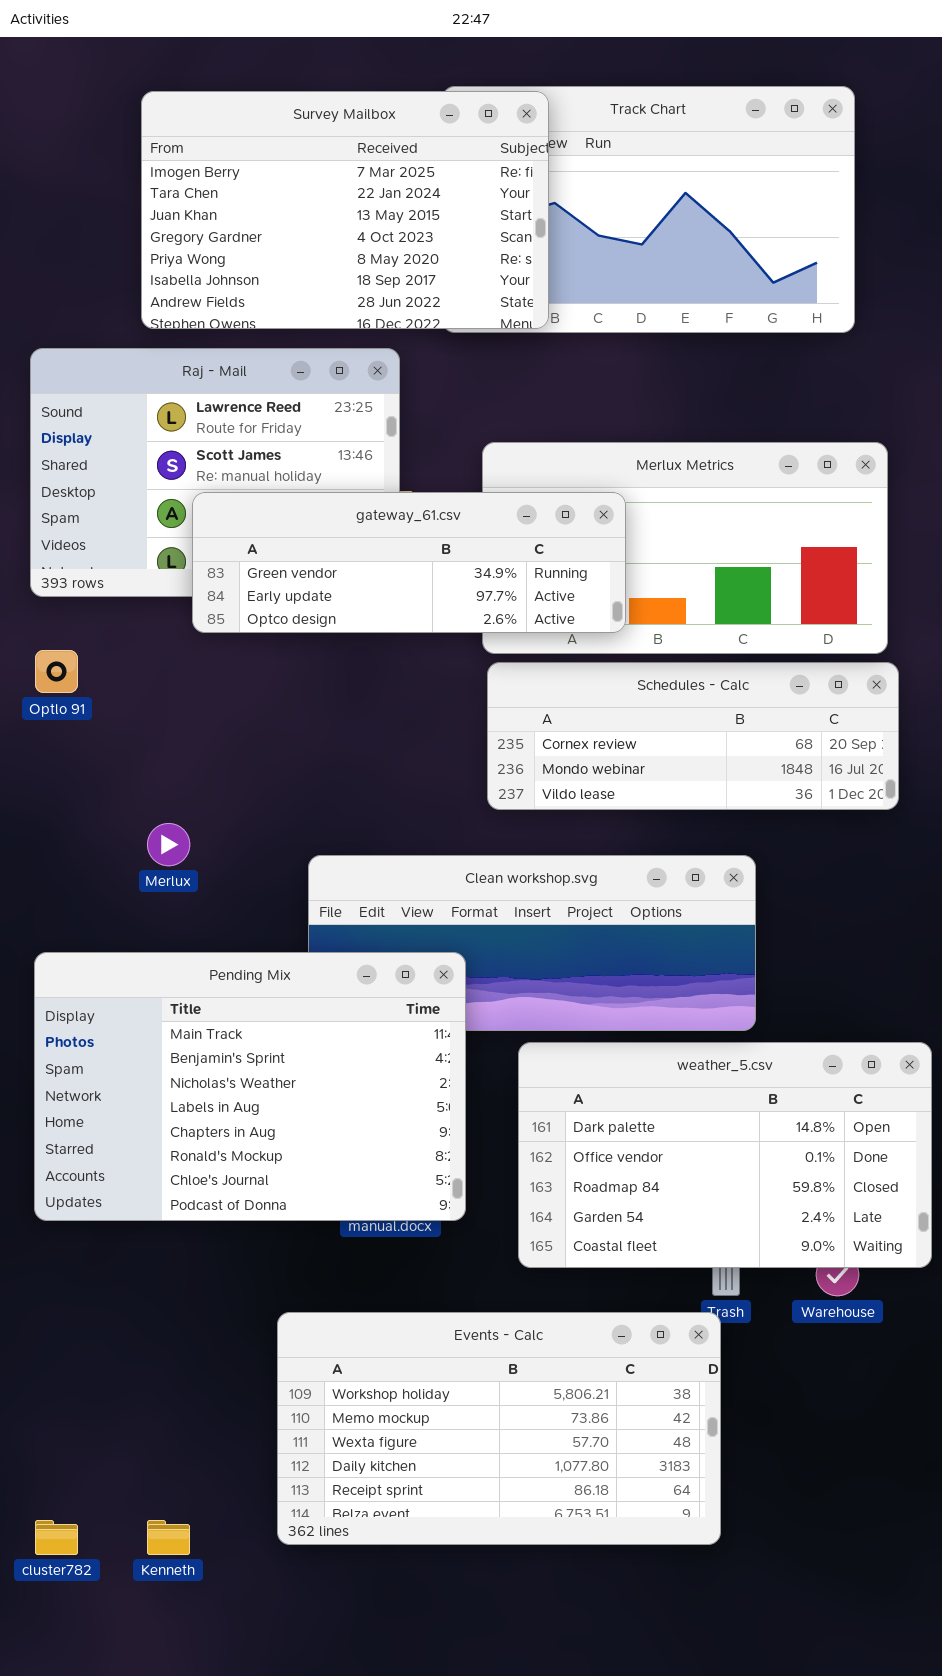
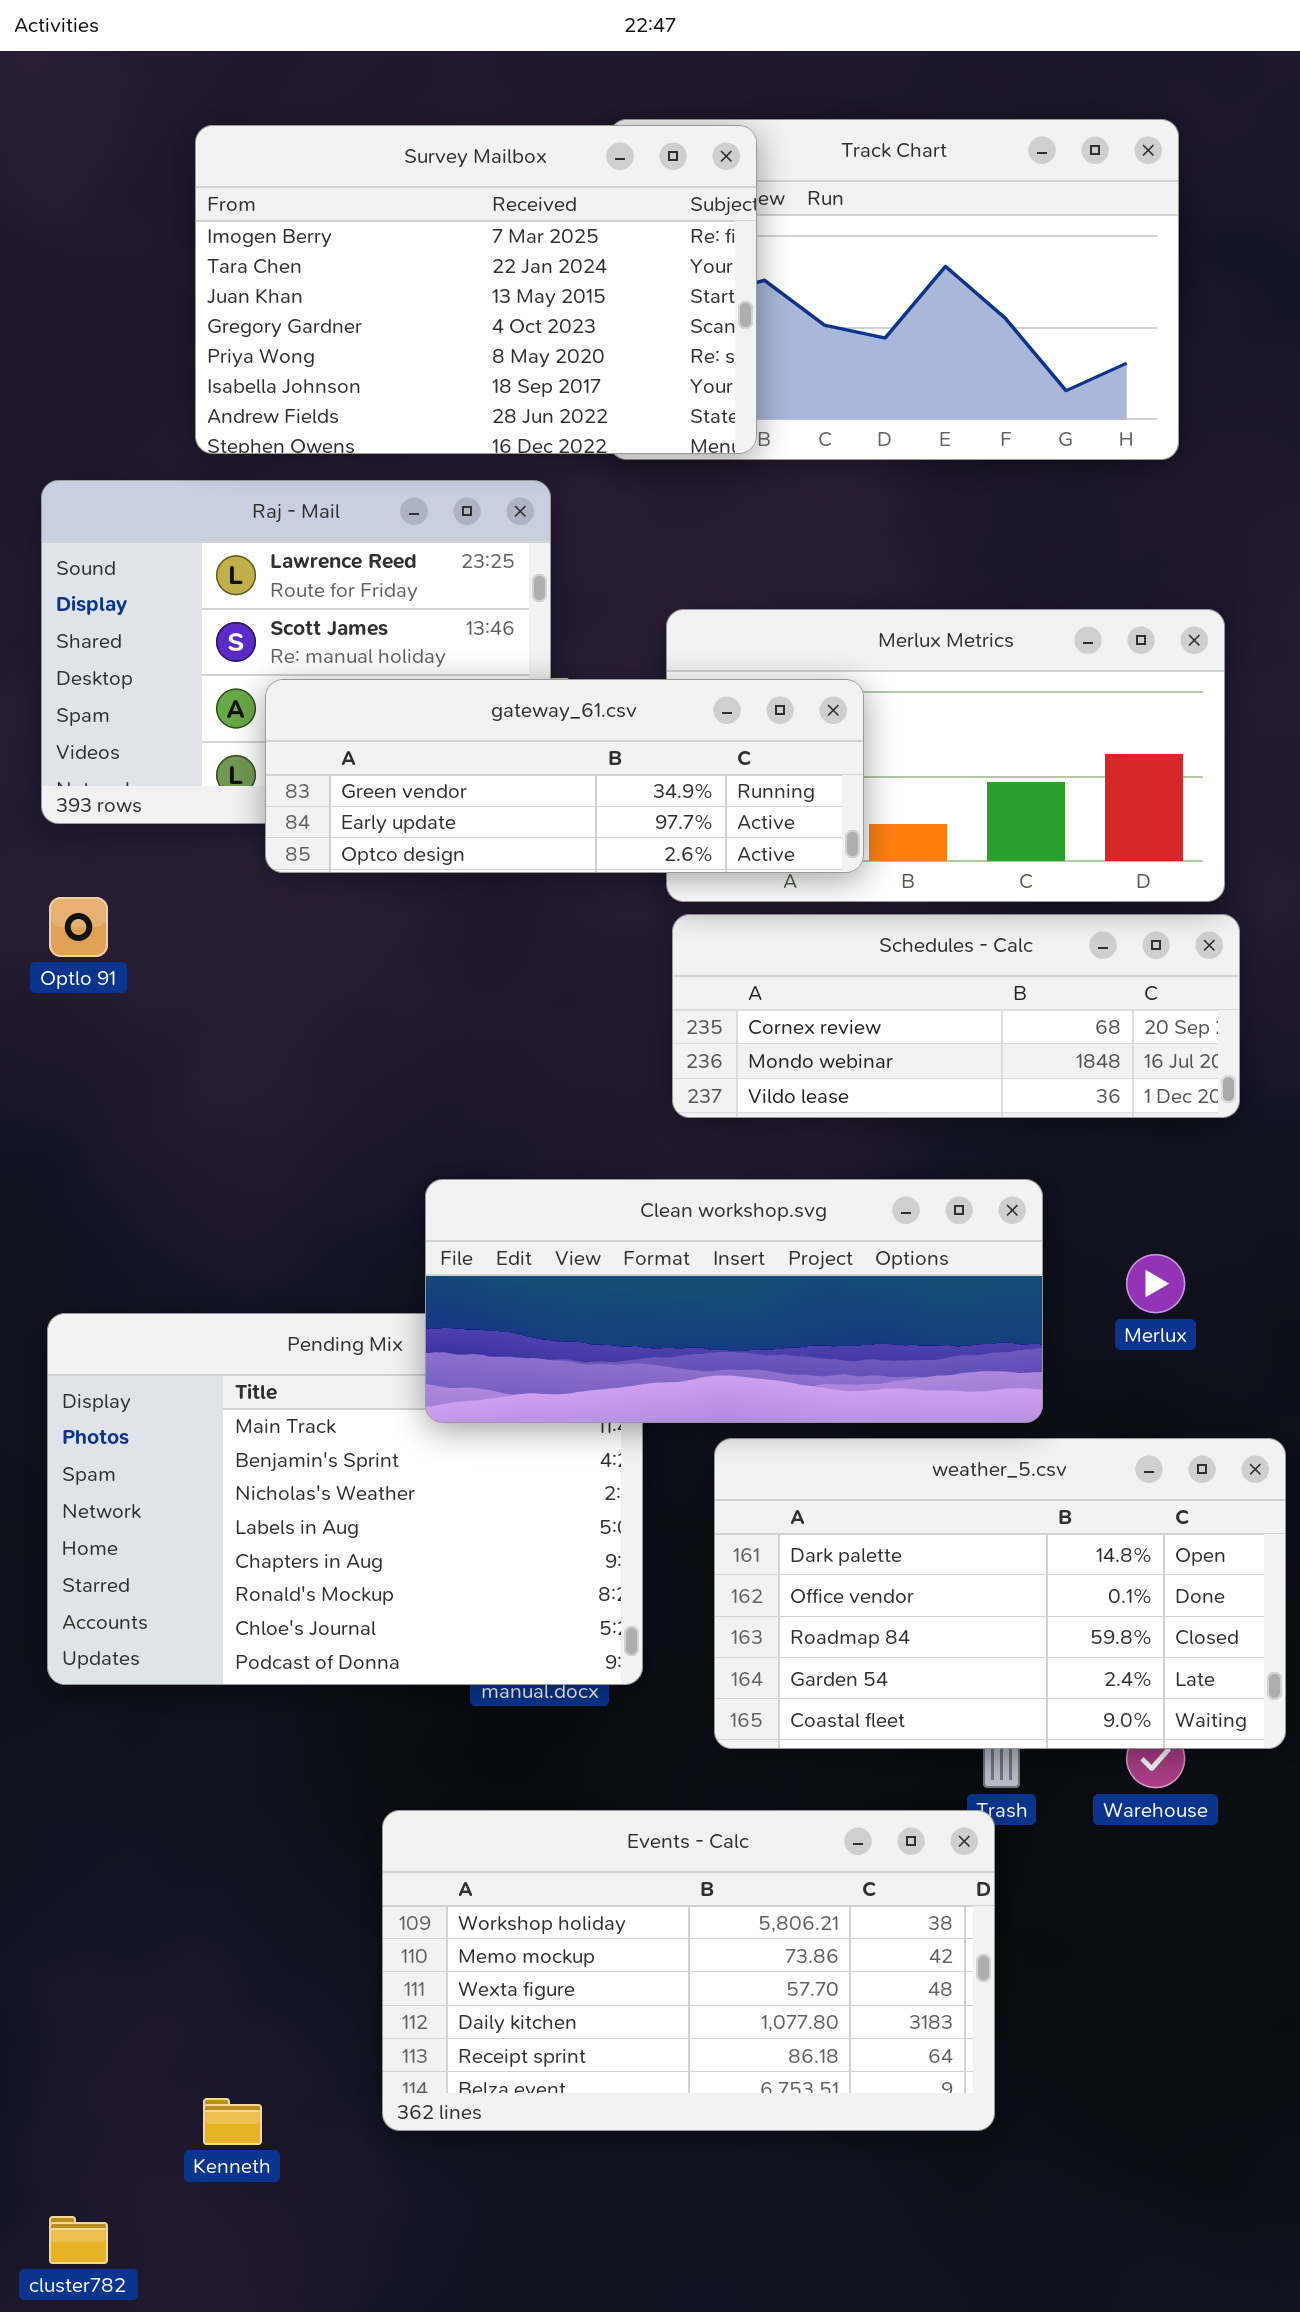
Merlux: [147,823,190,866] -> [1126,1254,1185,1313], moved
Clean workshop.svg: [308,855,756,1031] -> [425,1179,1043,1423], raised
cluster782: [35,1520,78,1555] -> [49,2216,108,2264], moved

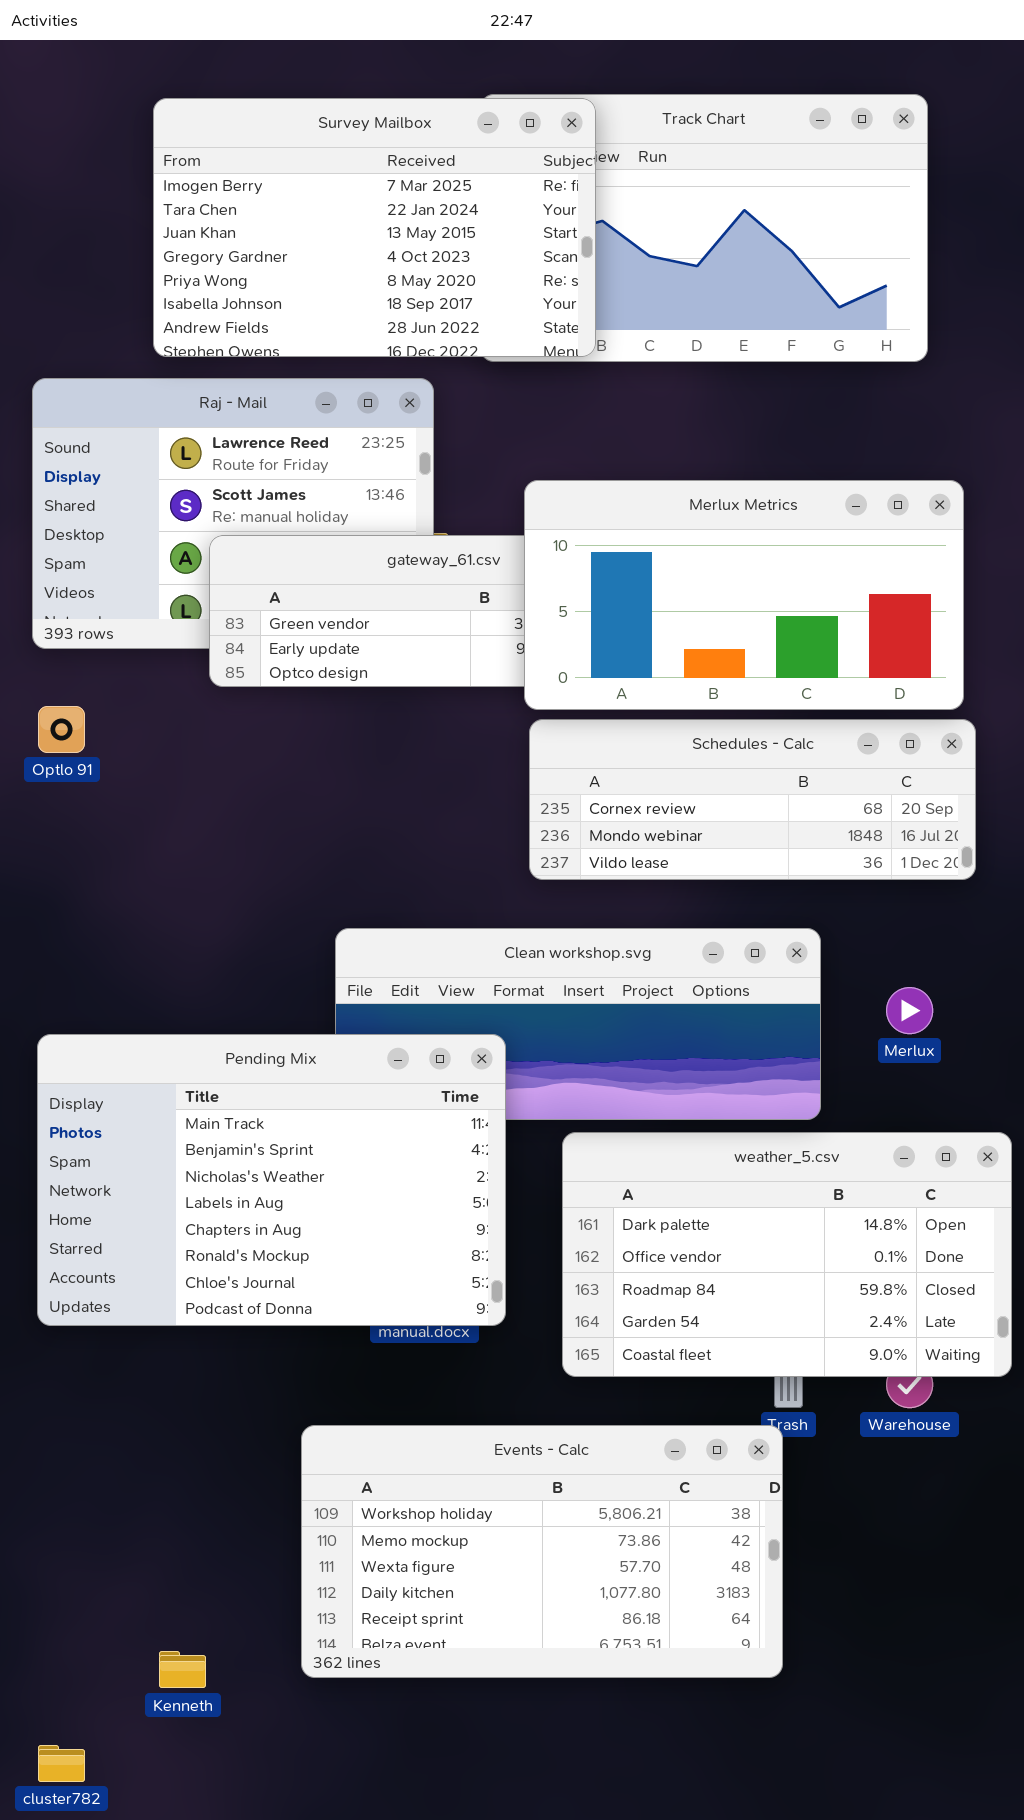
Merlux Metrics: [666,609,1225,902] -> [524,480,964,710], raised
Pending Mix: [47,1313,643,1685] -> [37,1034,506,1326], raised

